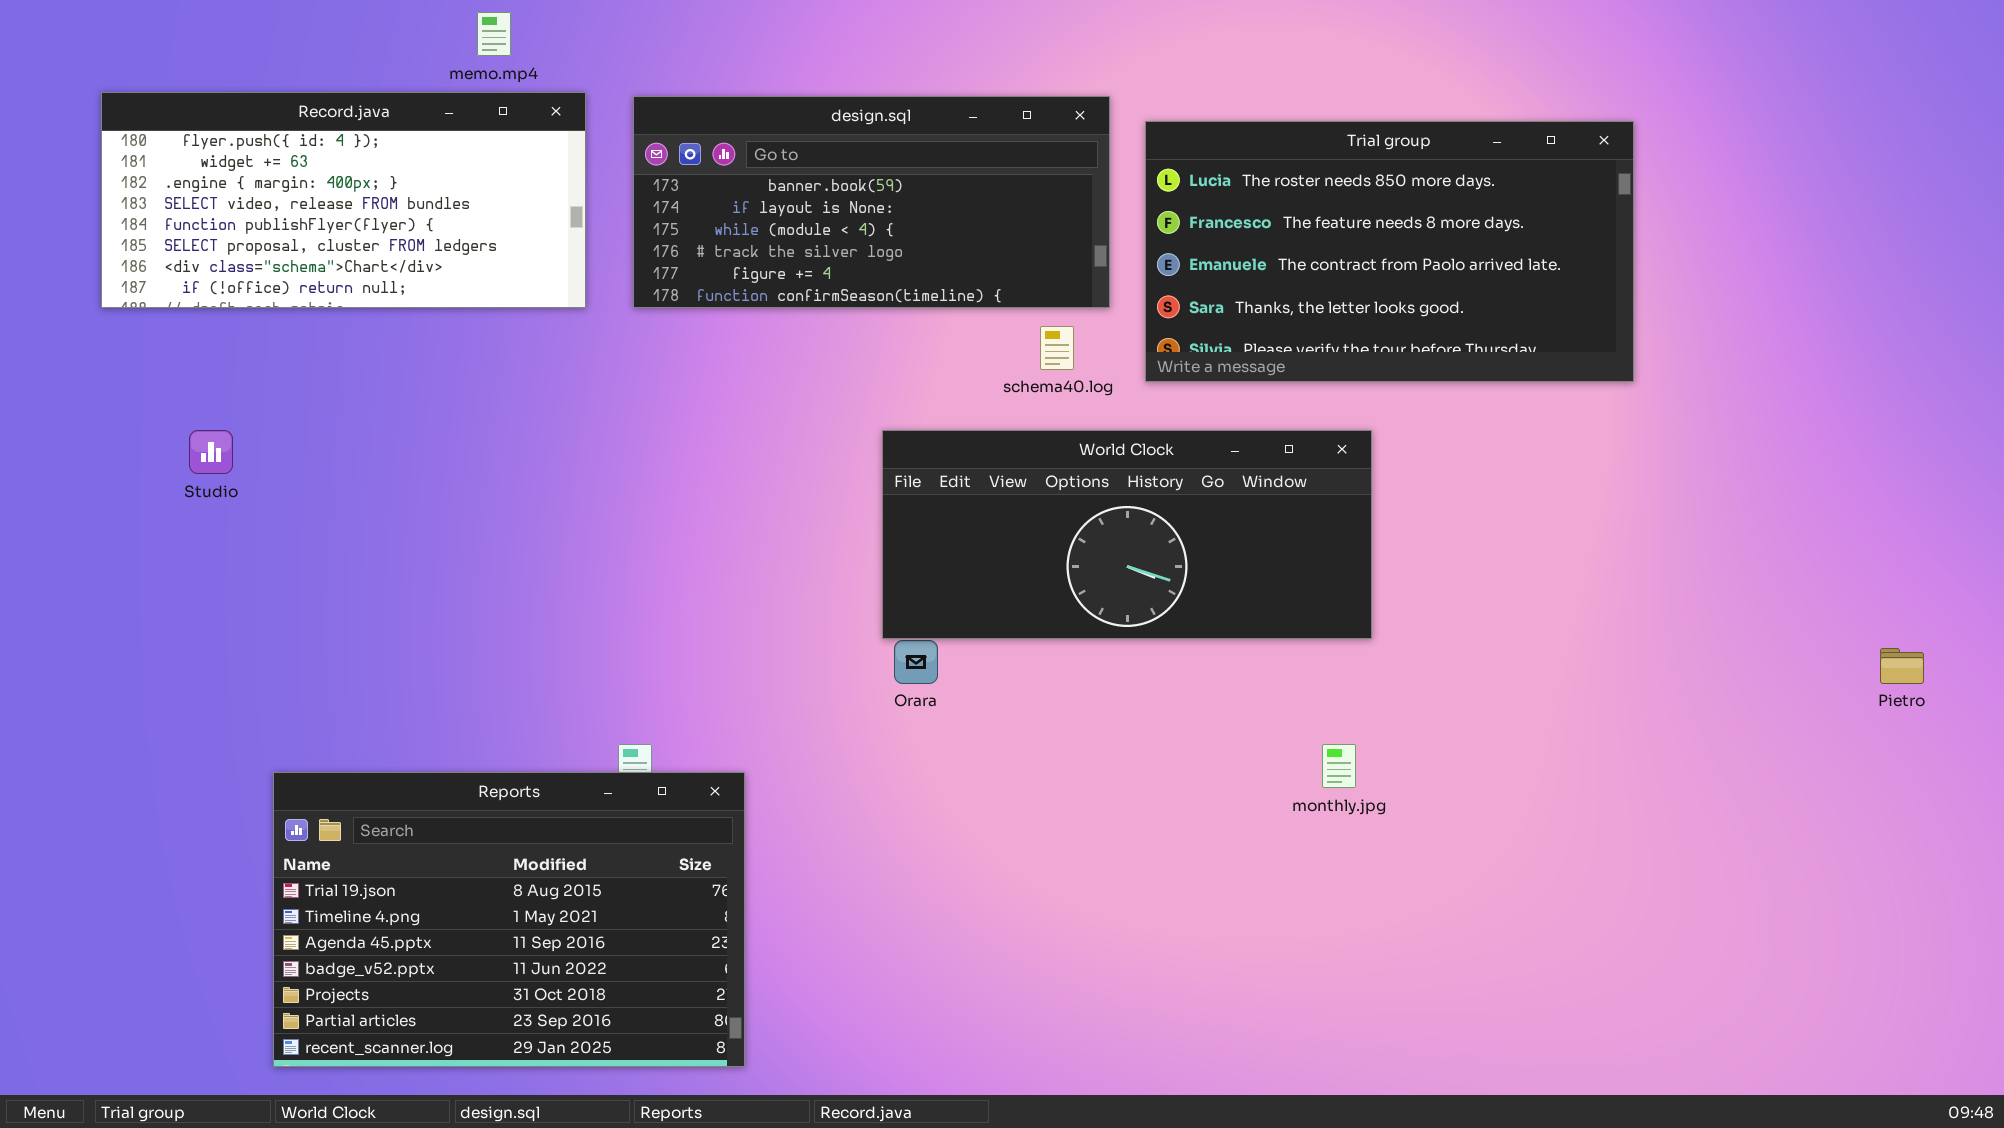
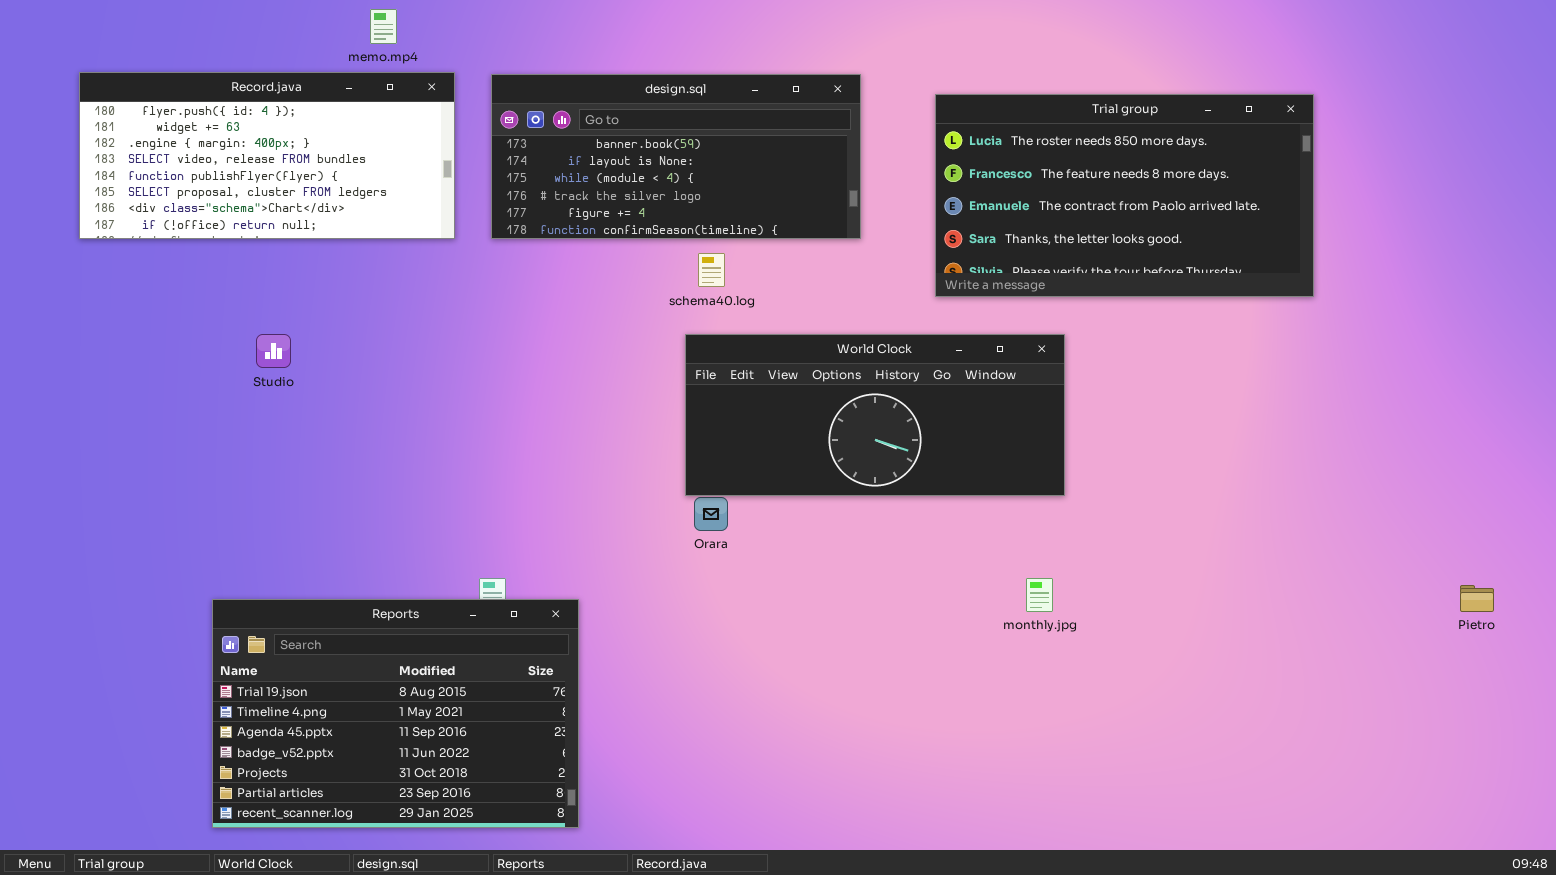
Trial group: [1145,121,1634,382] -> [935,94,1314,297], moved
schema40.log: [1040,326,1074,370] -> [698,253,725,287], moved
Studio: [189,430,233,474] -> [256,334,291,368], moved
Pietro: [1880,648,1924,684] -> [1460,585,1494,612], moved

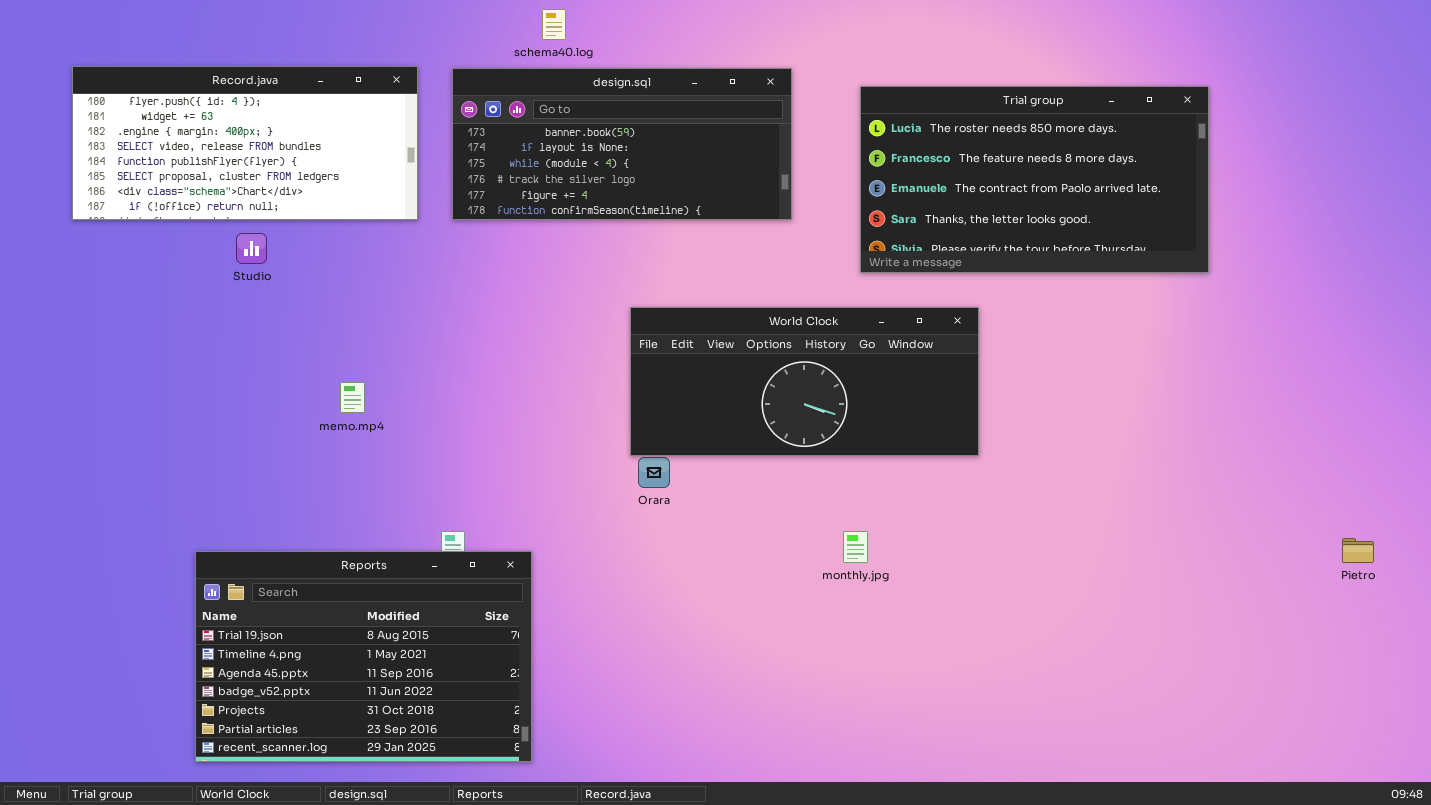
memo.mp4: [370,9,397,44] -> [340,382,365,413], moved
schema40.log: [698,253,725,287] -> [542,9,566,40], moved
Studio: [256,334,291,368] -> [236,233,267,264], moved
monthly.jpg: [1026,578,1053,612] -> [843,531,868,563], moved

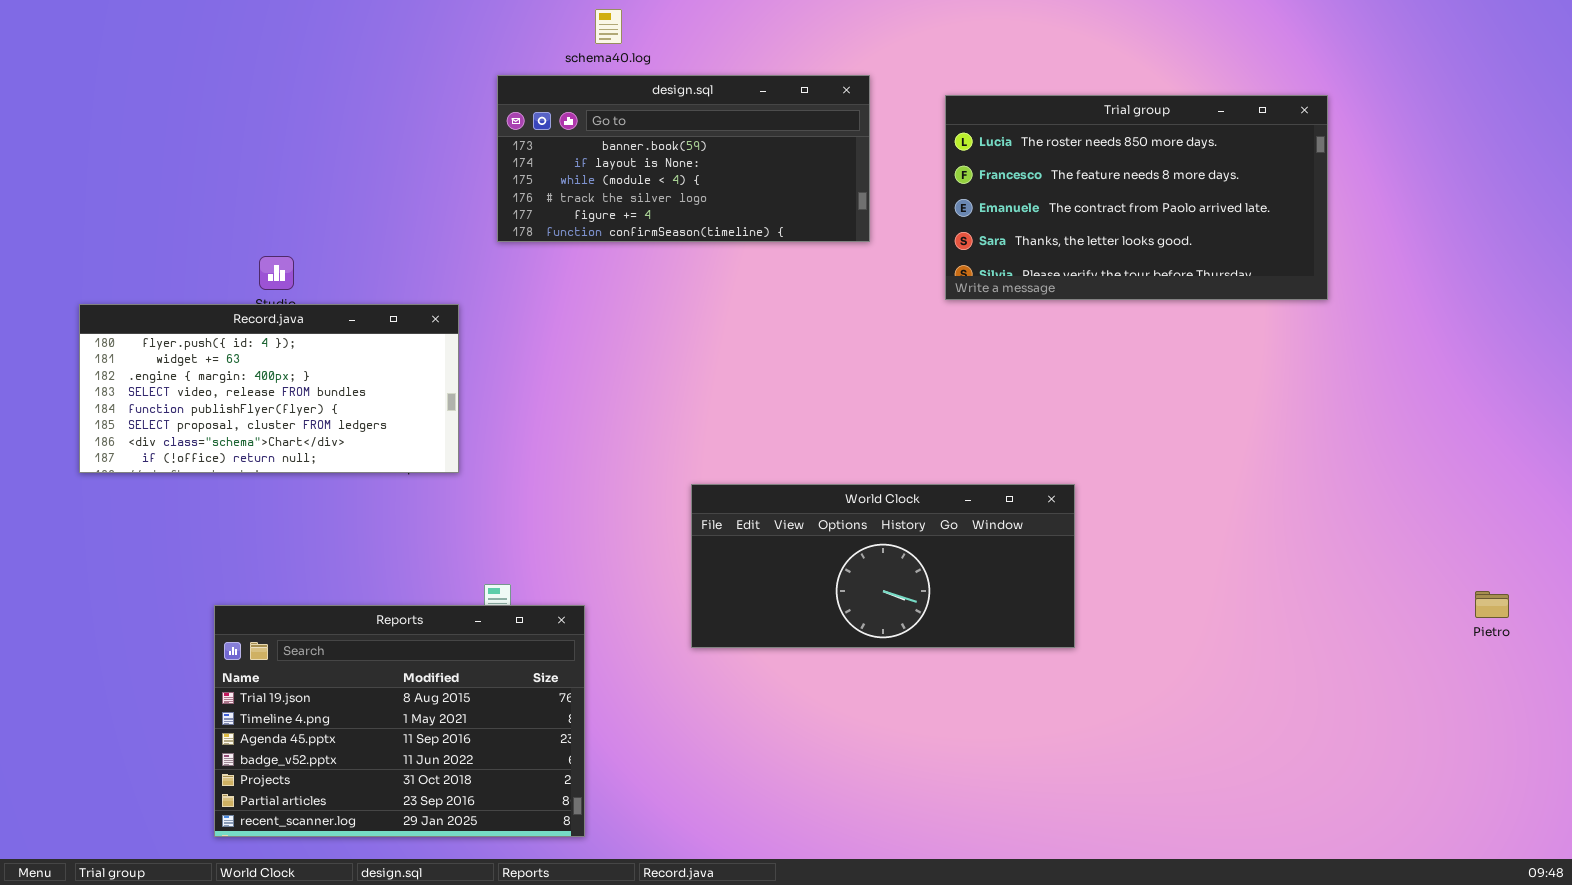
Record.java: [72,66,418,220] -> [79,304,459,473], moved
World Clock: [630,307,979,456] -> [691,484,1075,648], moved

